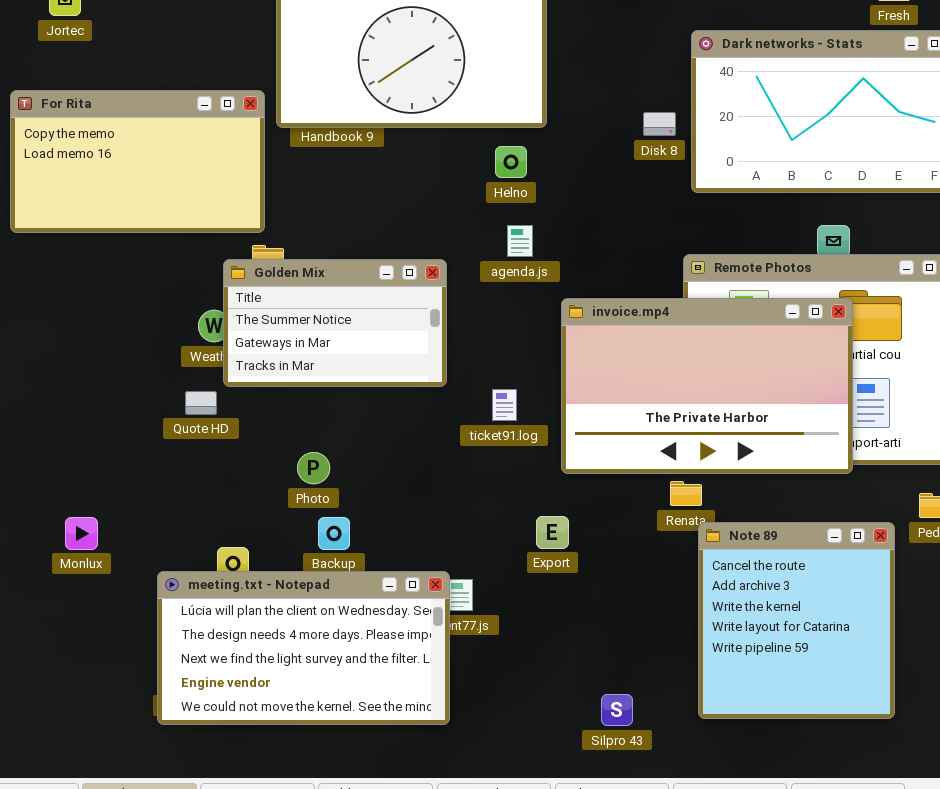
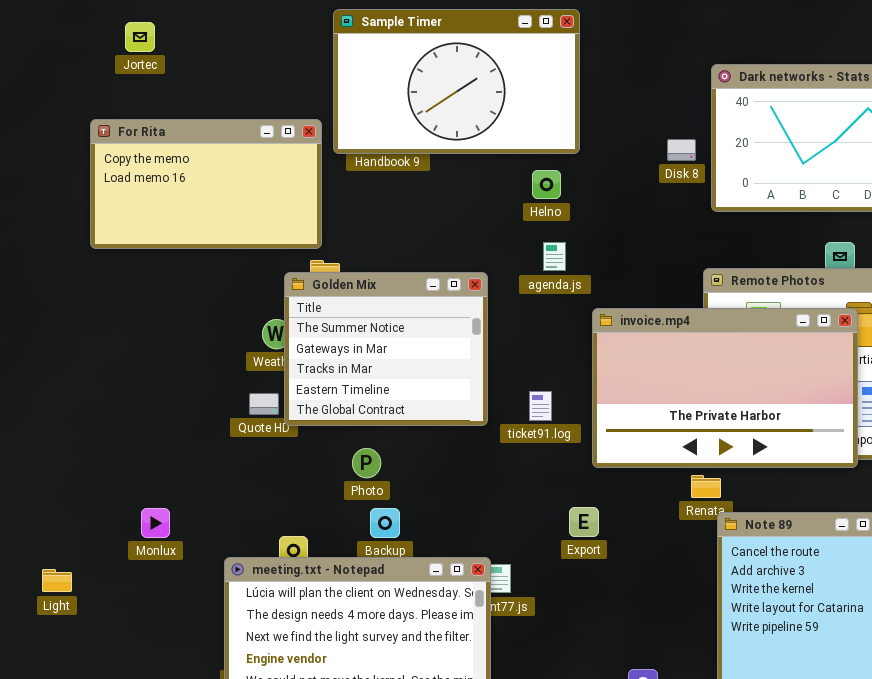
Golden Mix: [223,259,447,387] -> [284,272,488,426], resized

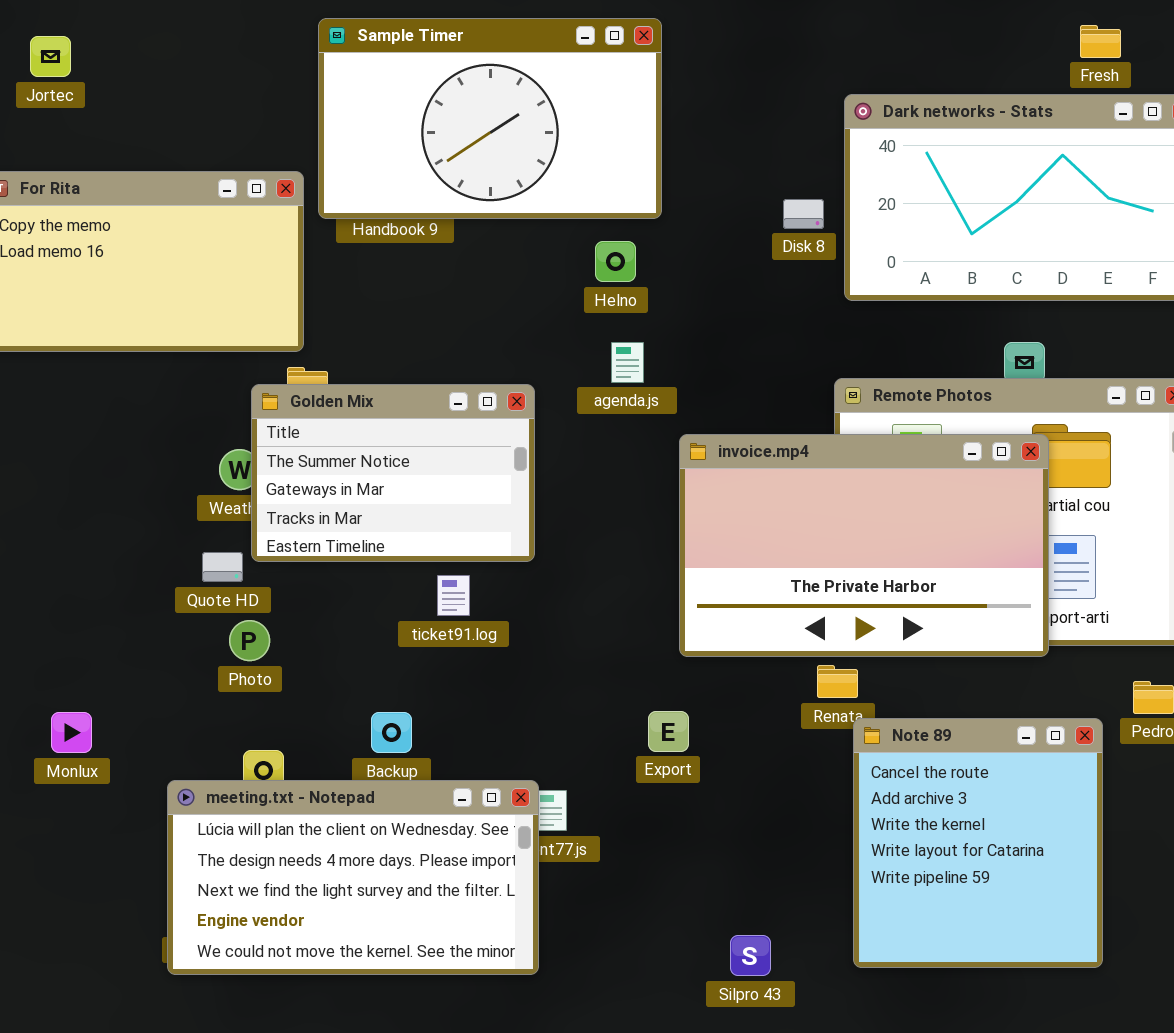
Golden Mix: [284,272,488,426] -> [251,384,535,562], resized
ticket91.log: [529,391,552,421] -> [437,575,470,616], moved
Photo: [352,448,381,478] -> [229,620,270,661], moved

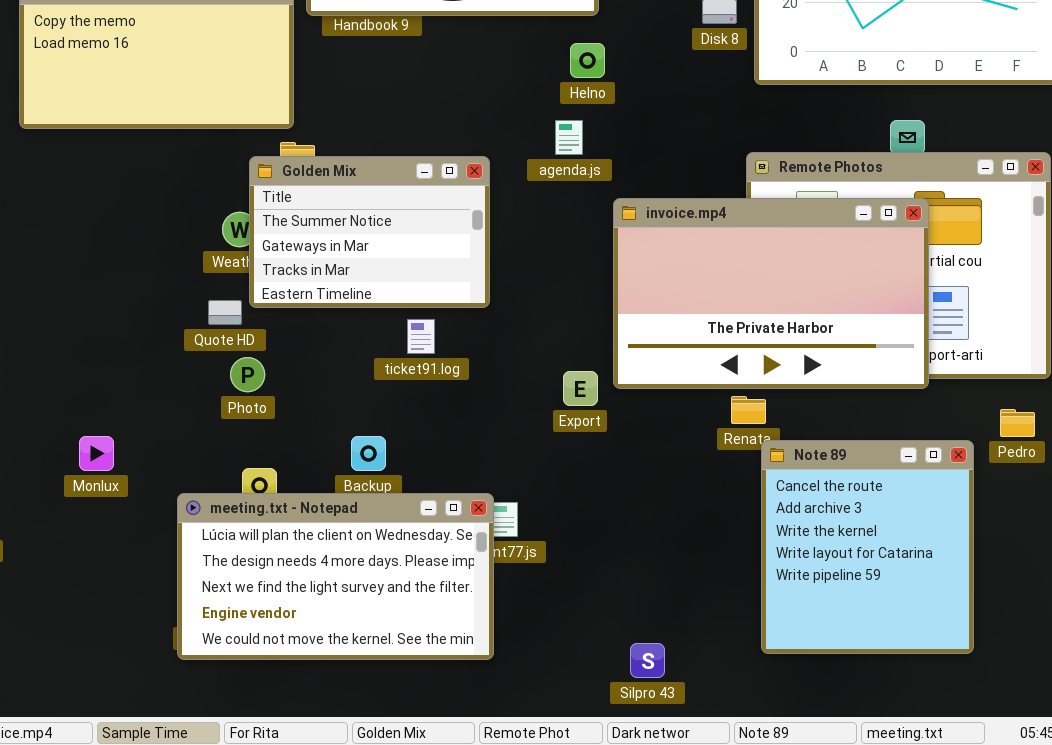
Helno: [595,241,636,282] -> [570,43,605,78], moved
Export: [648,711,689,752] -> [563,371,598,406], moved
Silpro 43: [730,935,771,976] -> [630,643,665,678], moved

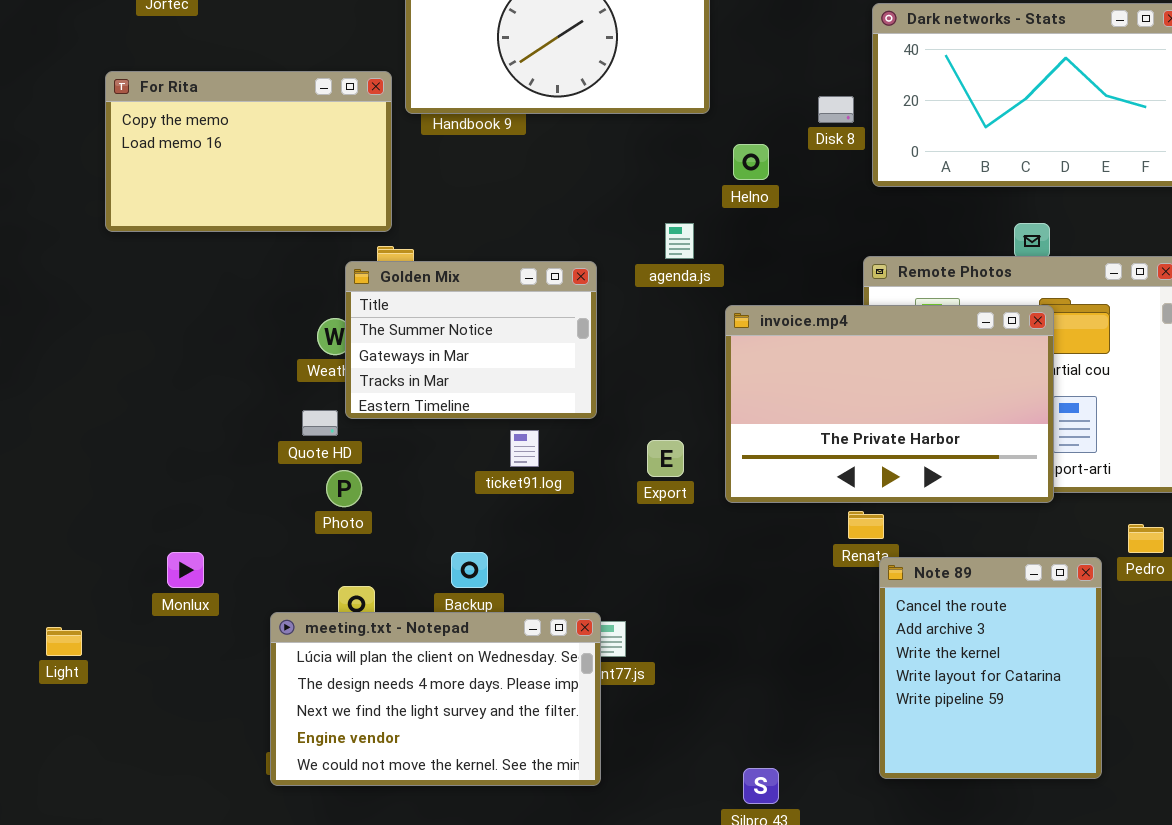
Helno: [570,43,605,78] -> [733,144,769,180], moved
Export: [563,371,598,406] -> [647,440,684,477], moved

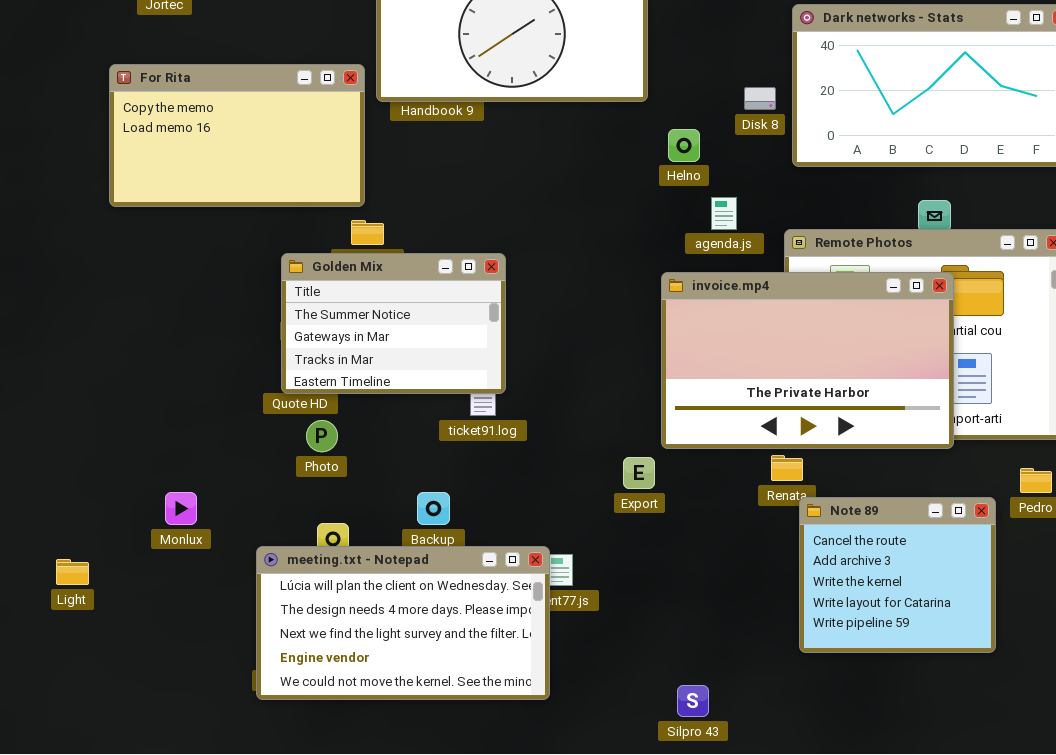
agenda.js: [665,223,694,259] -> [711,197,737,230], moved
Golden Mix: [345,261,597,419] -> [281,253,506,394], moved
Export: [647,440,684,477] -> [623,457,655,489], moved
Note 89: [879,557,1102,779] -> [799,497,996,653], resized

